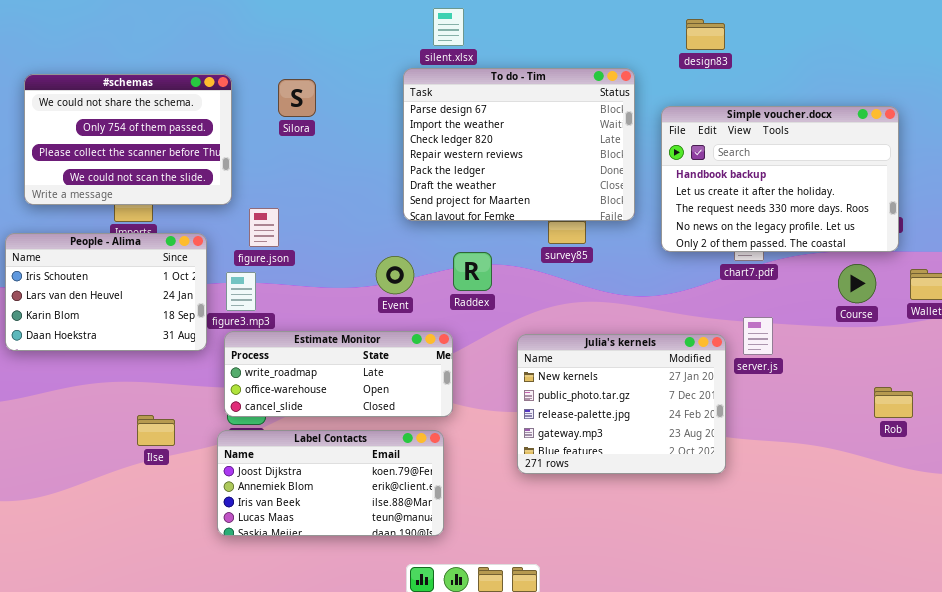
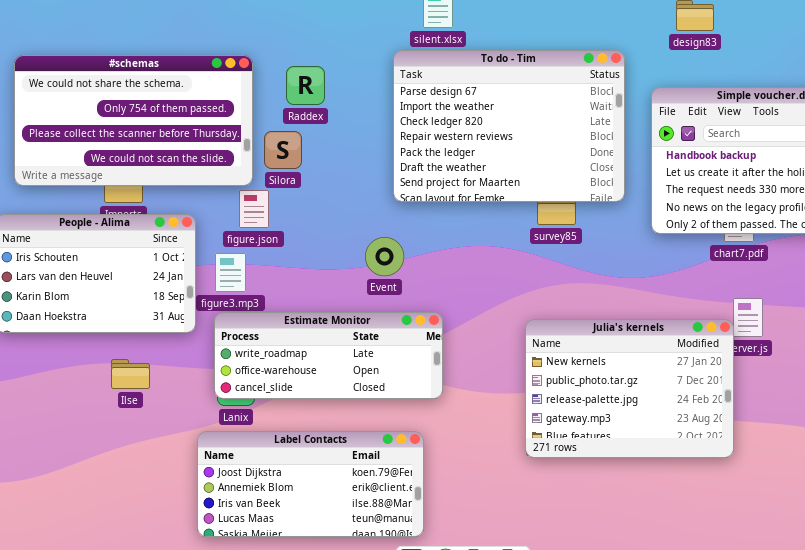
#schemas: [24,74,232,205] -> [14,55,253,186], resized
Silora: [278,79,316,117] -> [264,131,302,169], moved
Raddex: [453,252,492,291] -> [286,66,325,105], moved
Julia's kernels: [517,334,726,474] -> [525,319,734,458], moved
Ilse: [137,415,175,446] -> [111,359,150,389], moved
Label Contacts: [217,430,444,536] -> [197,431,424,537], moved

